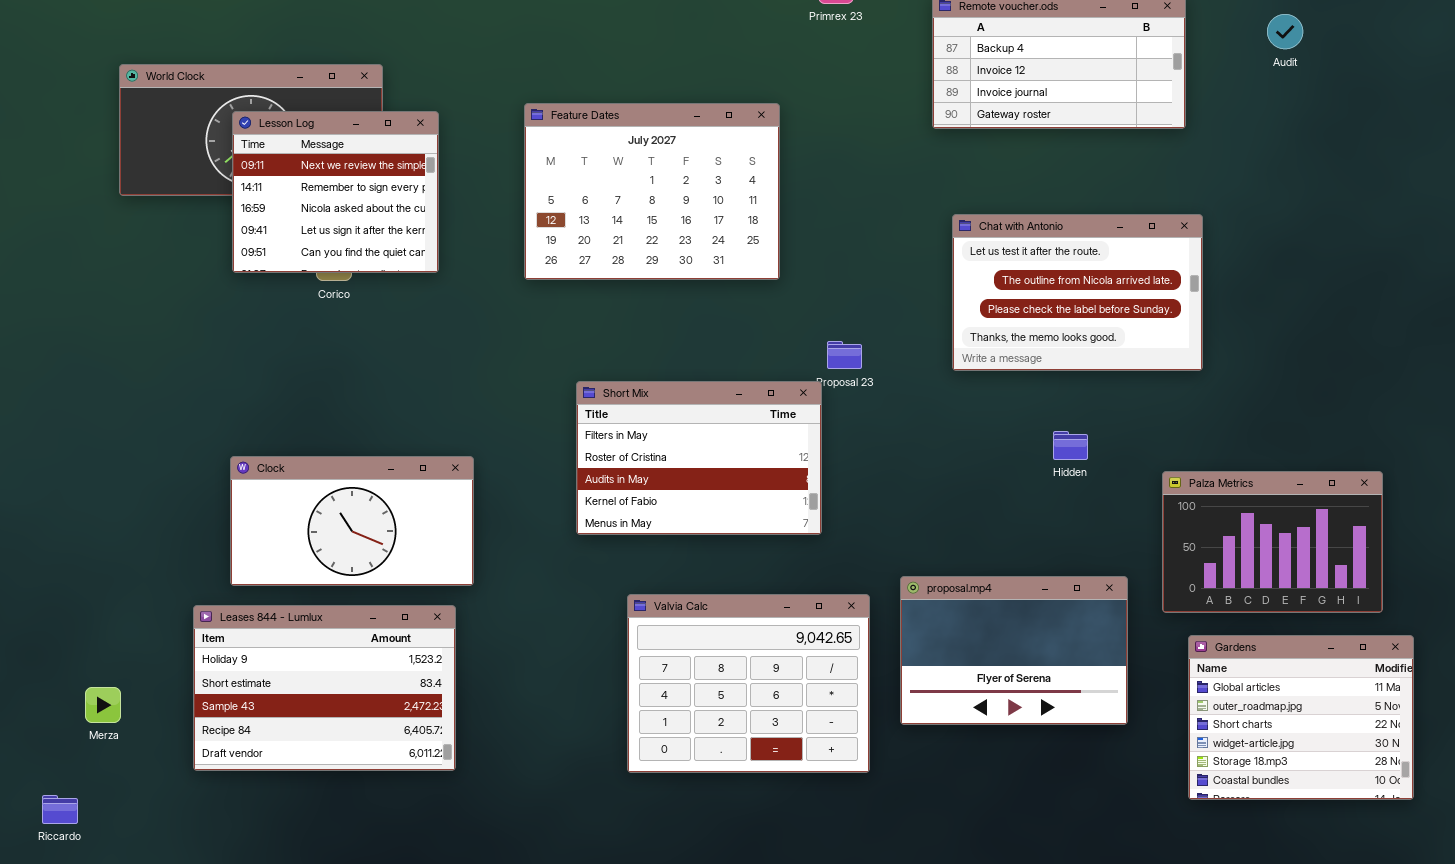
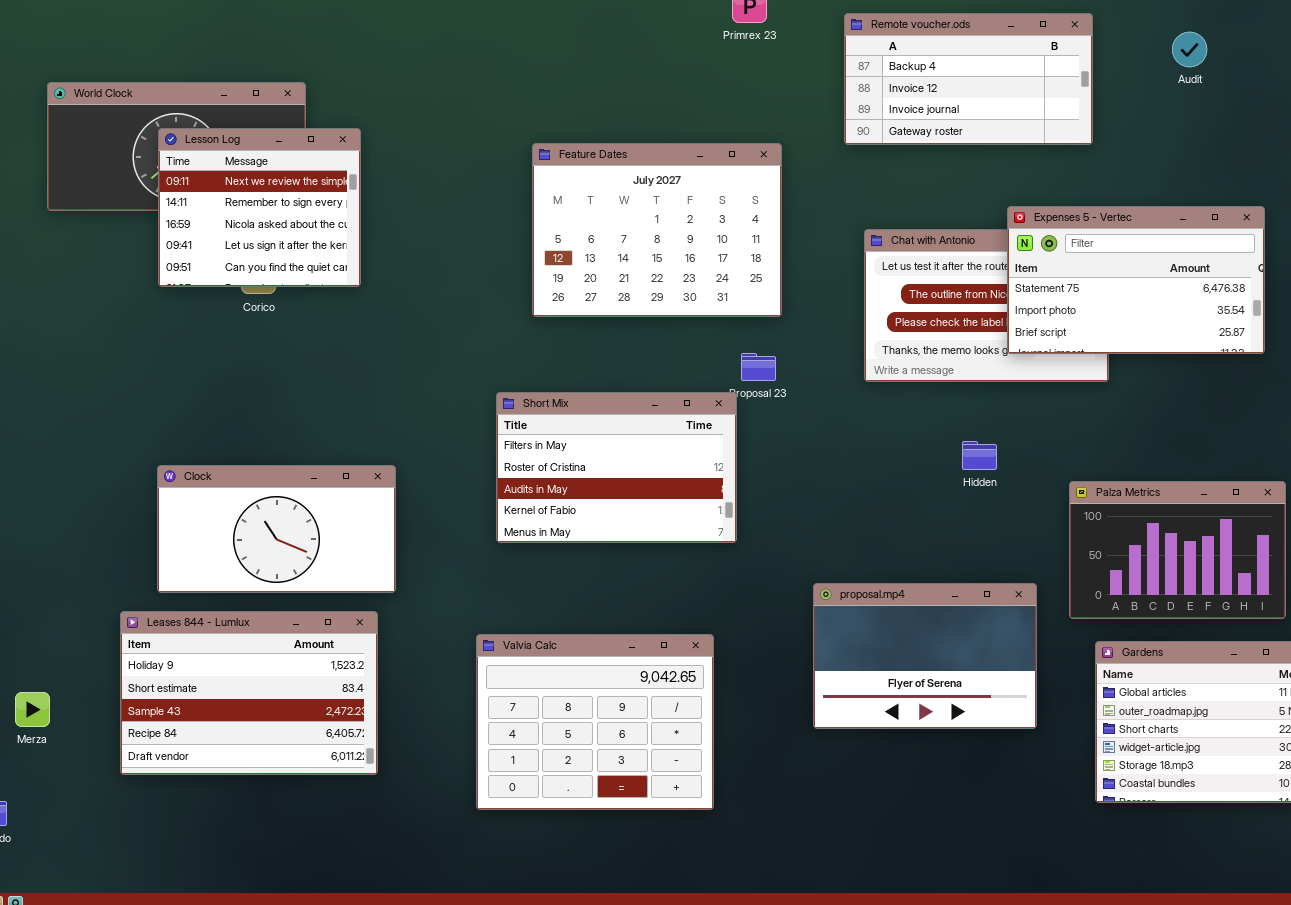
Feature Dates: [524,103,780,280] -> [532,143,782,317], moved
Expenses 5 - Vertec: none -> [1007,206,1265,354], opened
Valvia Calc: [627,594,870,773] -> [476,634,714,810], moved

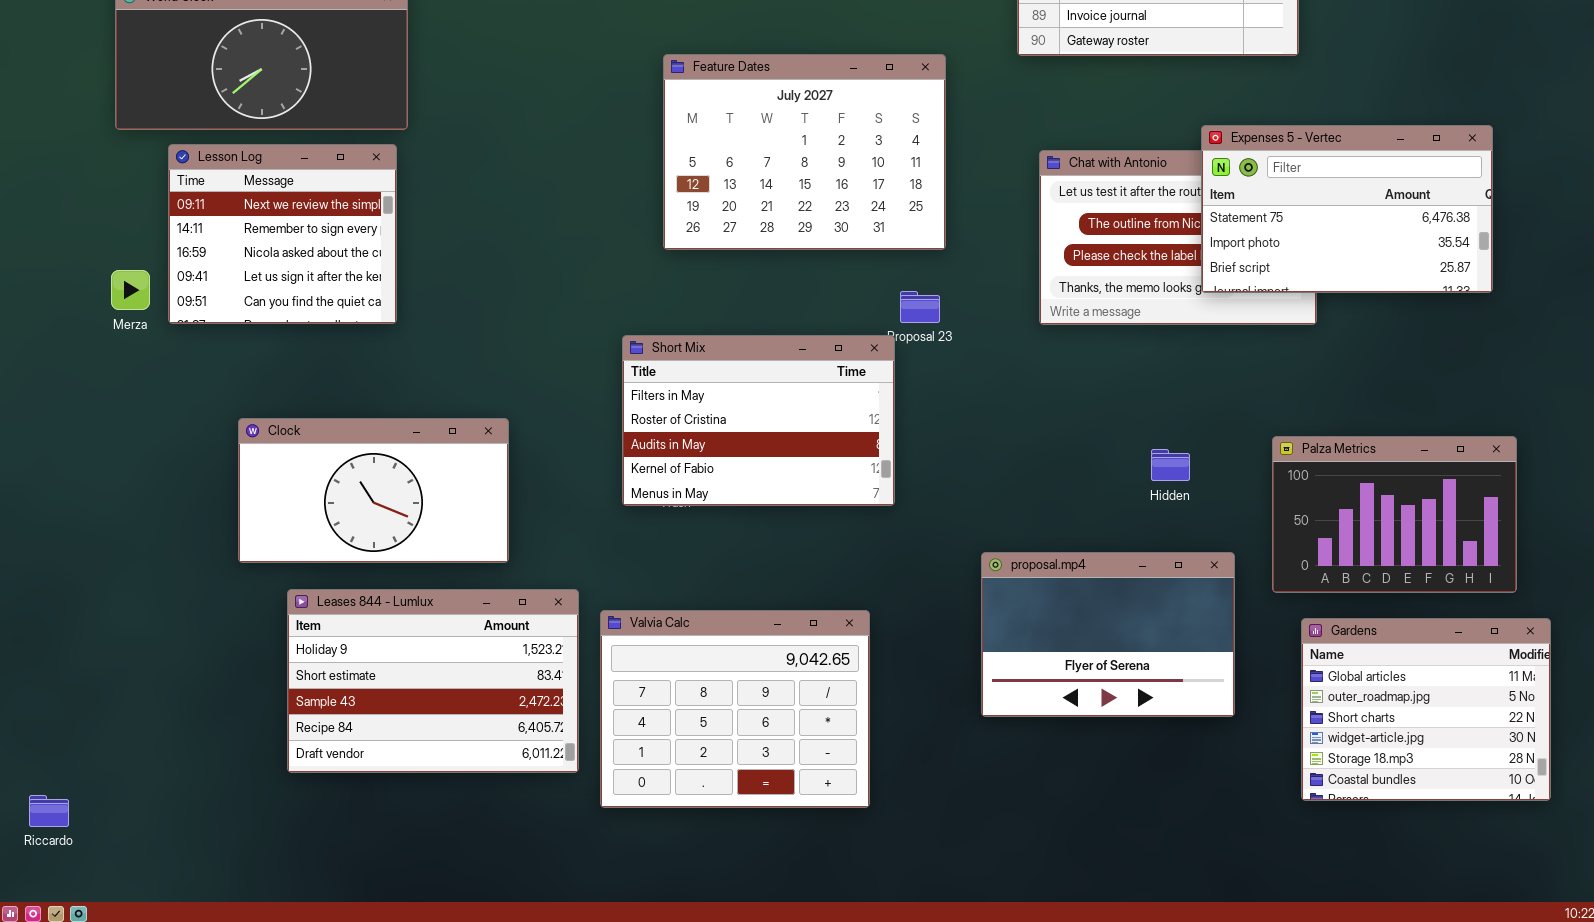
Lesson Log: [158,128,361,287] -> [168,144,397,324], moved
Hidden: [962,441,997,470] -> [1151,449,1190,481], moved
Leases 844 - Lumlux: [120,611,378,775] -> [287,589,579,773], moved
Merza: [15,692,50,727] -> [111,270,150,310], moved

